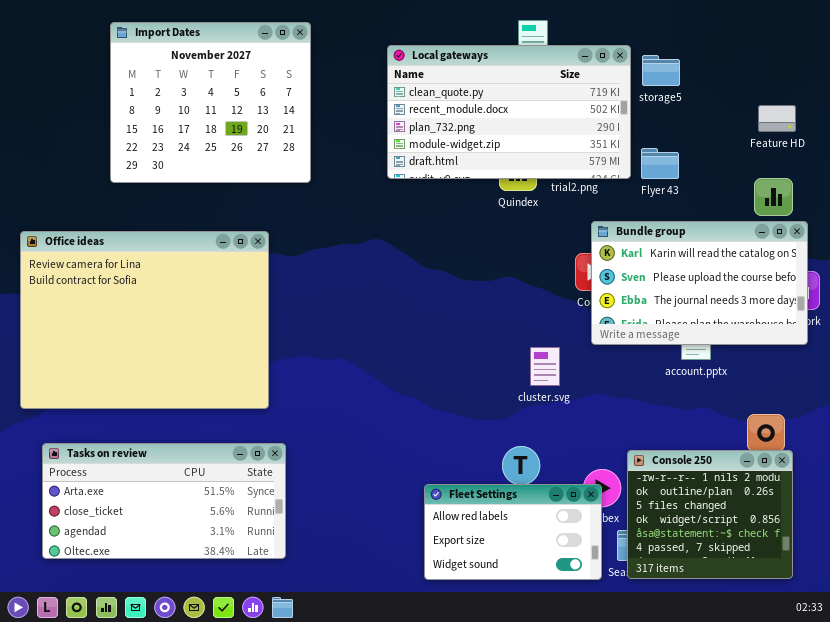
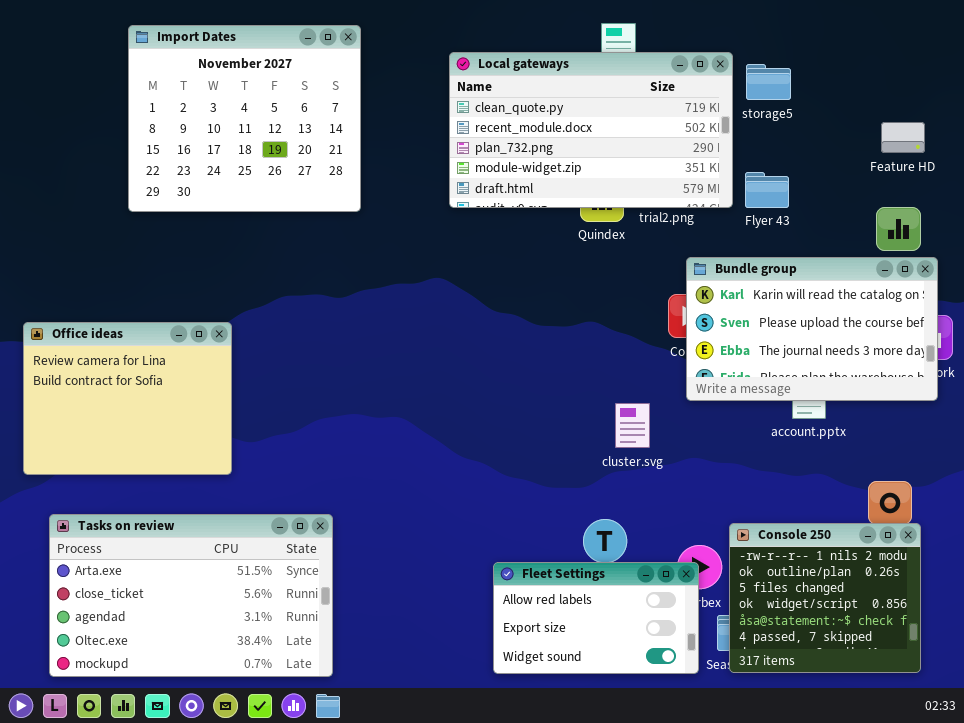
Office ideas: [20,231,269,409] -> [23,322,232,475], resized
Tasks on review: [42,443,286,559] -> [49,514,333,677], resized

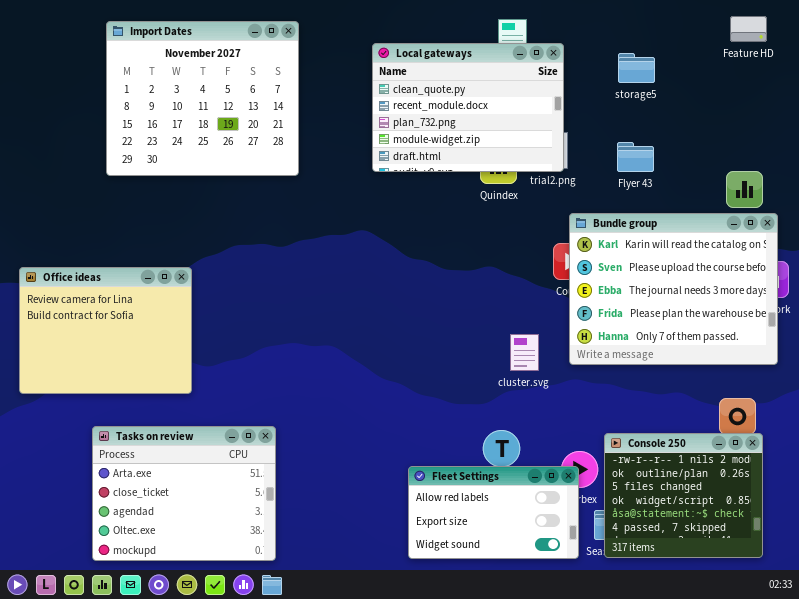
Local gateways: [449,52,733,208] -> [372,43,564,172], resized
Feature HD: [881,122,925,153] -> [730,16,767,42], moved
Bundle group: [686,257,938,401] -> [569,213,778,365], resized
Tasks on review: [49,514,333,677] -> [92,426,276,561], resized

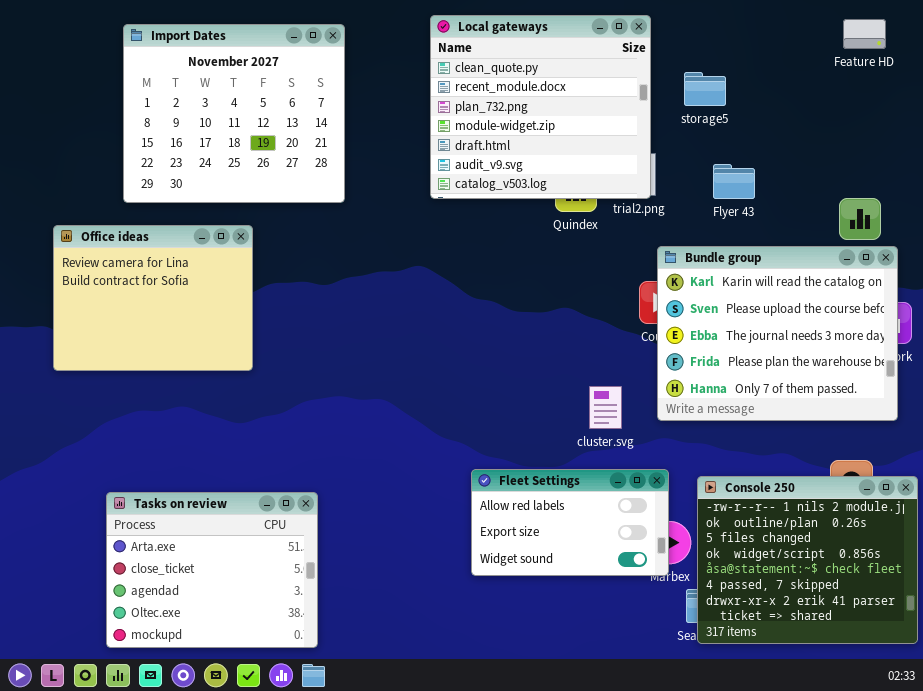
Local gateways: [372,43,564,172] -> [430,15,651,199], resized
storage5: [618,53,655,83] -> [684,72,726,106], moved
Office ideas: [19,267,192,394] -> [53,225,253,371], moved
Console 250: [604,433,763,558] -> [697,476,918,644], resized
Fleet Settings: [408,466,579,559] -> [471,469,669,576], moved

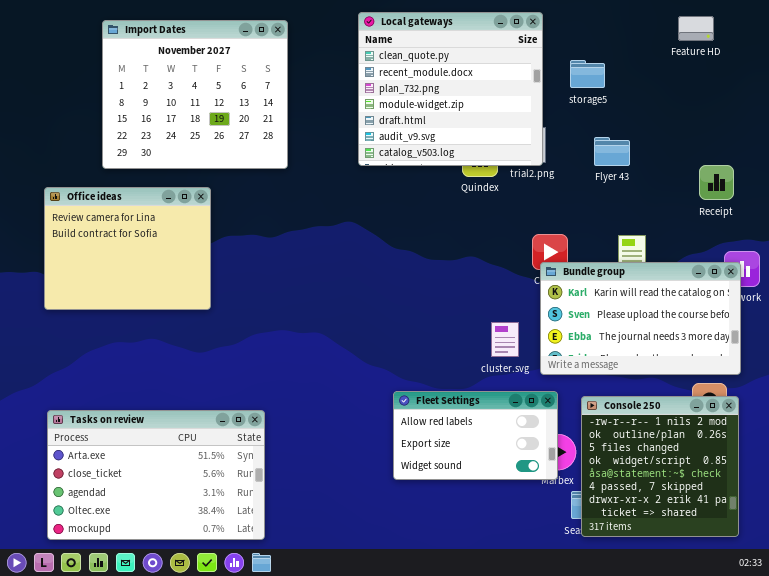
Feature HD: [843,19,886,49] -> [678,16,714,41], moved
Bundle group: [657,246,898,421] -> [540,262,741,375], moved, resized
Console 250: [697,476,918,644] -> [581,396,739,537], resized
Tasks on review: [106,492,318,648] -> [47,410,265,540], resized

